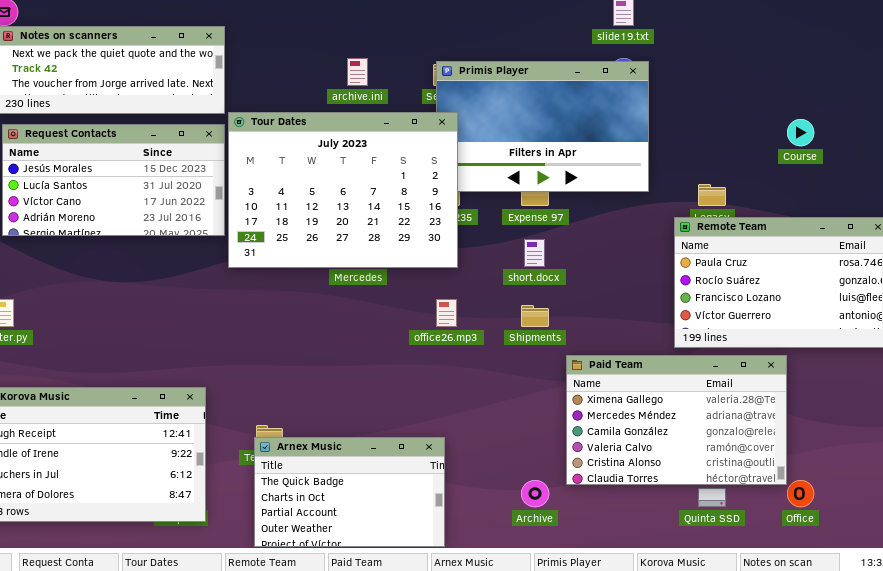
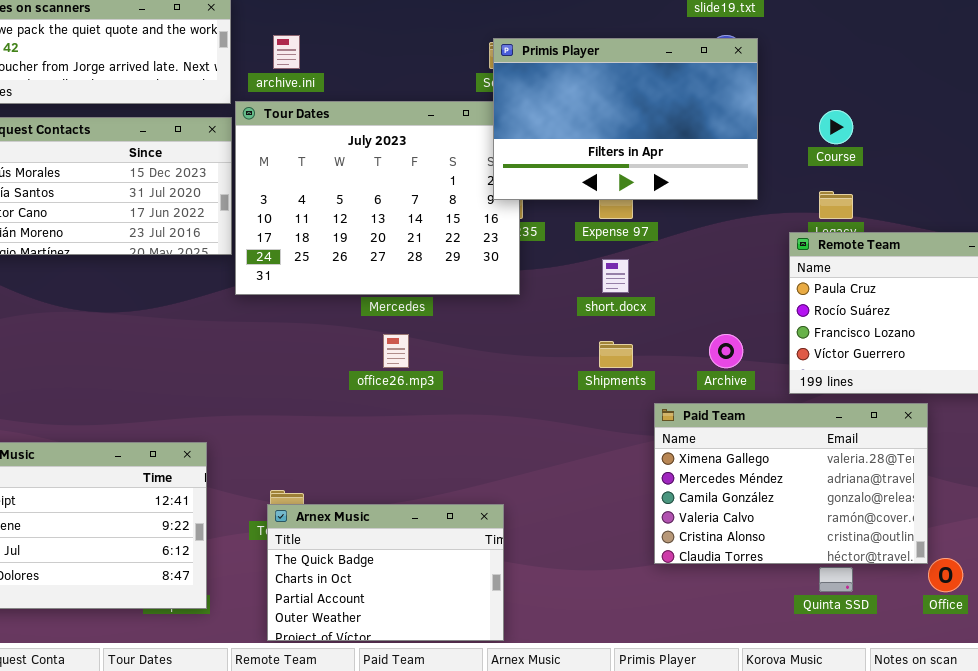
archive.ini: [347,58,368,86] -> [273,35,300,69], moved
Primis Player: [436,61,649,192] -> [493,38,758,200], raised
Course: [787,119,814,146] -> [819,110,853,144], moved
office26.mp3: [436,299,457,327] -> [383,334,409,368], moved
Archive: [521,480,549,507] -> [709,334,743,368], moved

